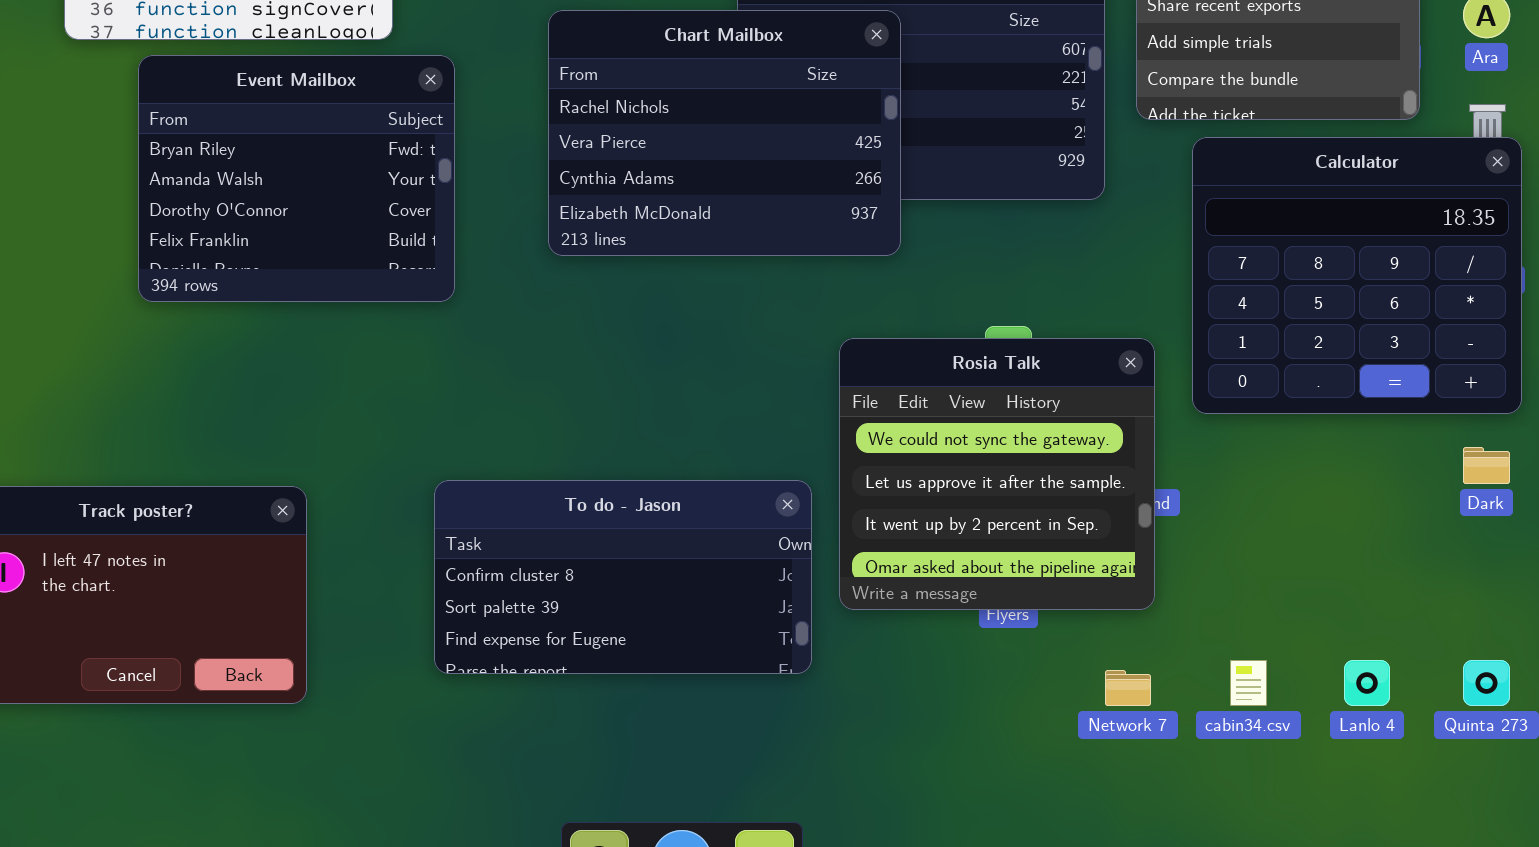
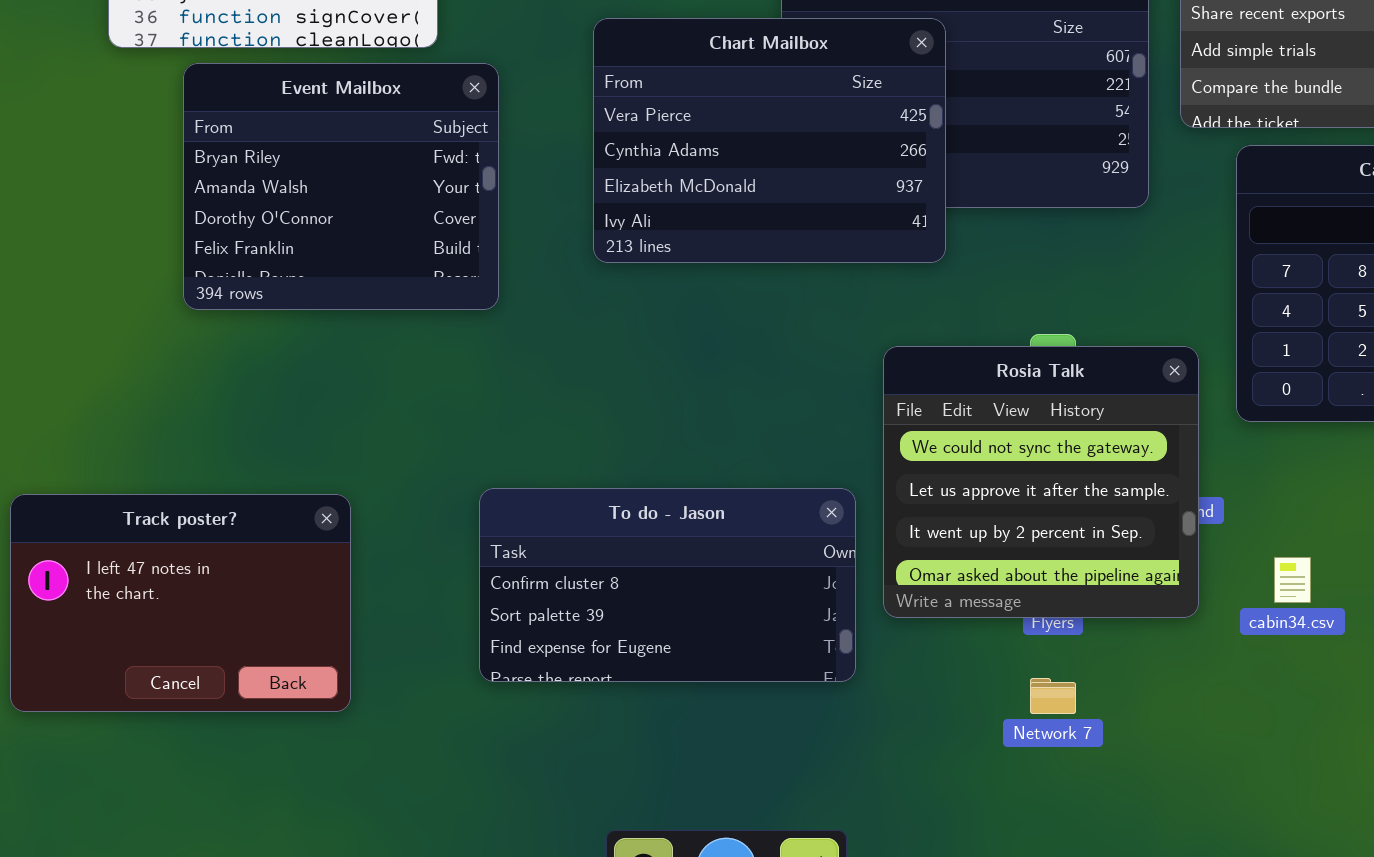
Chart Mailbox: [548,10,901,256] -> [593,18,946,263], scrolled down 1 row
cabin34.csv: [1230,660,1267,706] -> [1274,557,1311,603], moved
Network 7: [1105,670,1151,706] -> [1030,678,1076,714], moved

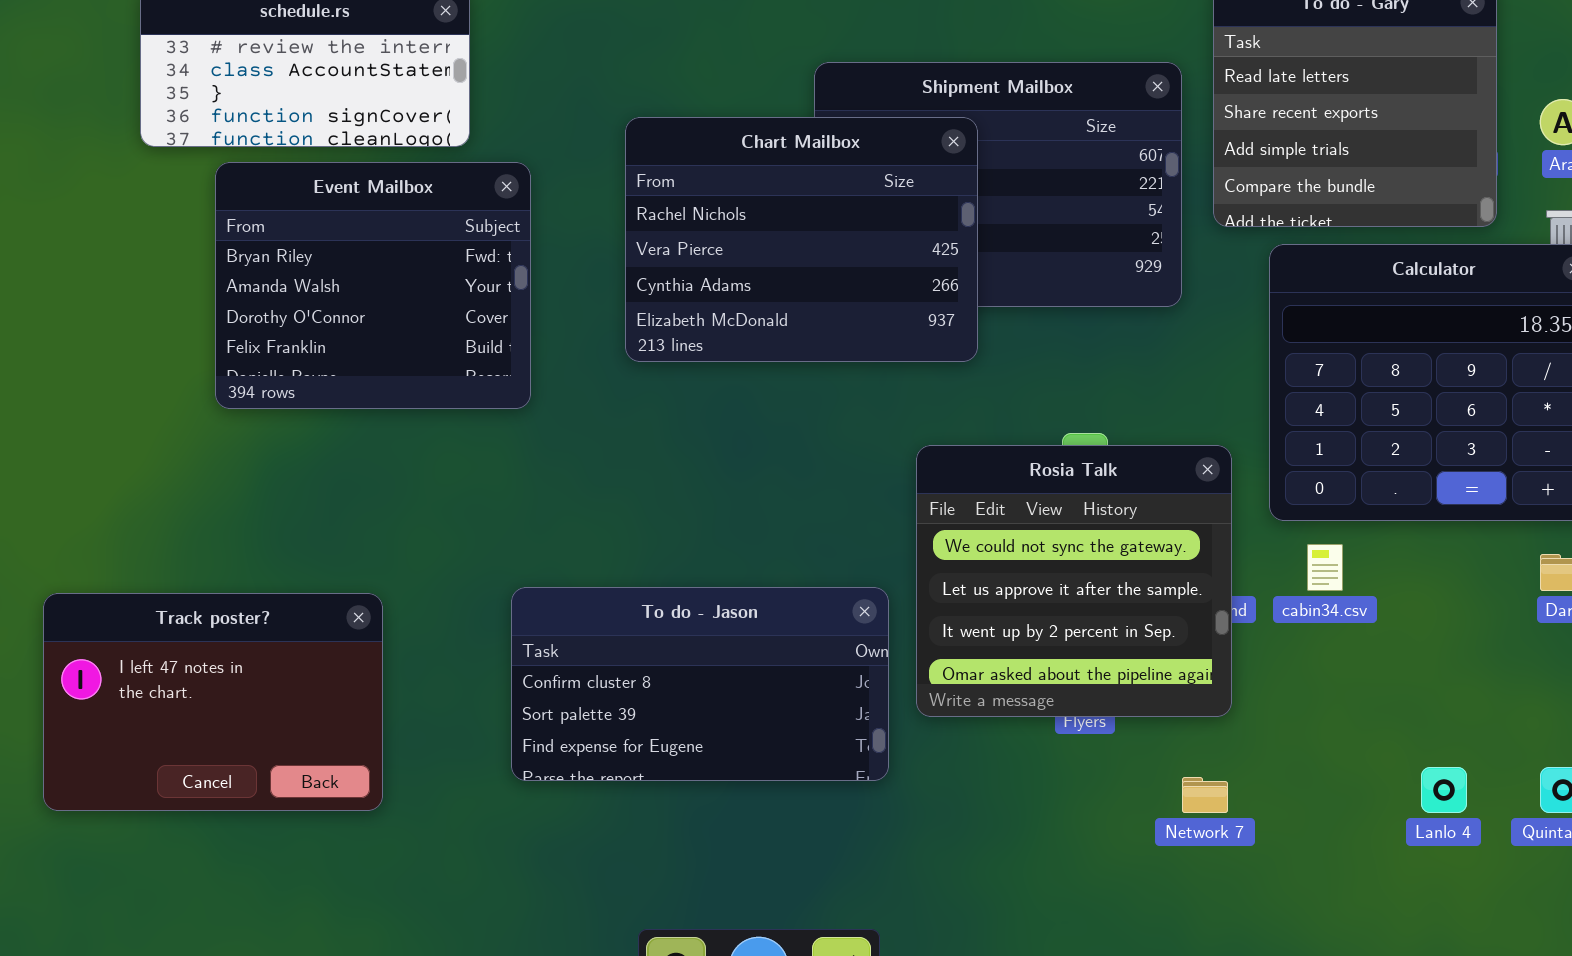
Chart Mailbox: [593,18,946,263] -> [625,117,978,362], scrolled up 1 row
cabin34.csv: [1274,557,1311,603] -> [1307,544,1343,591], moved
Network 7: [1030,678,1076,714] -> [1182,777,1228,813], moved

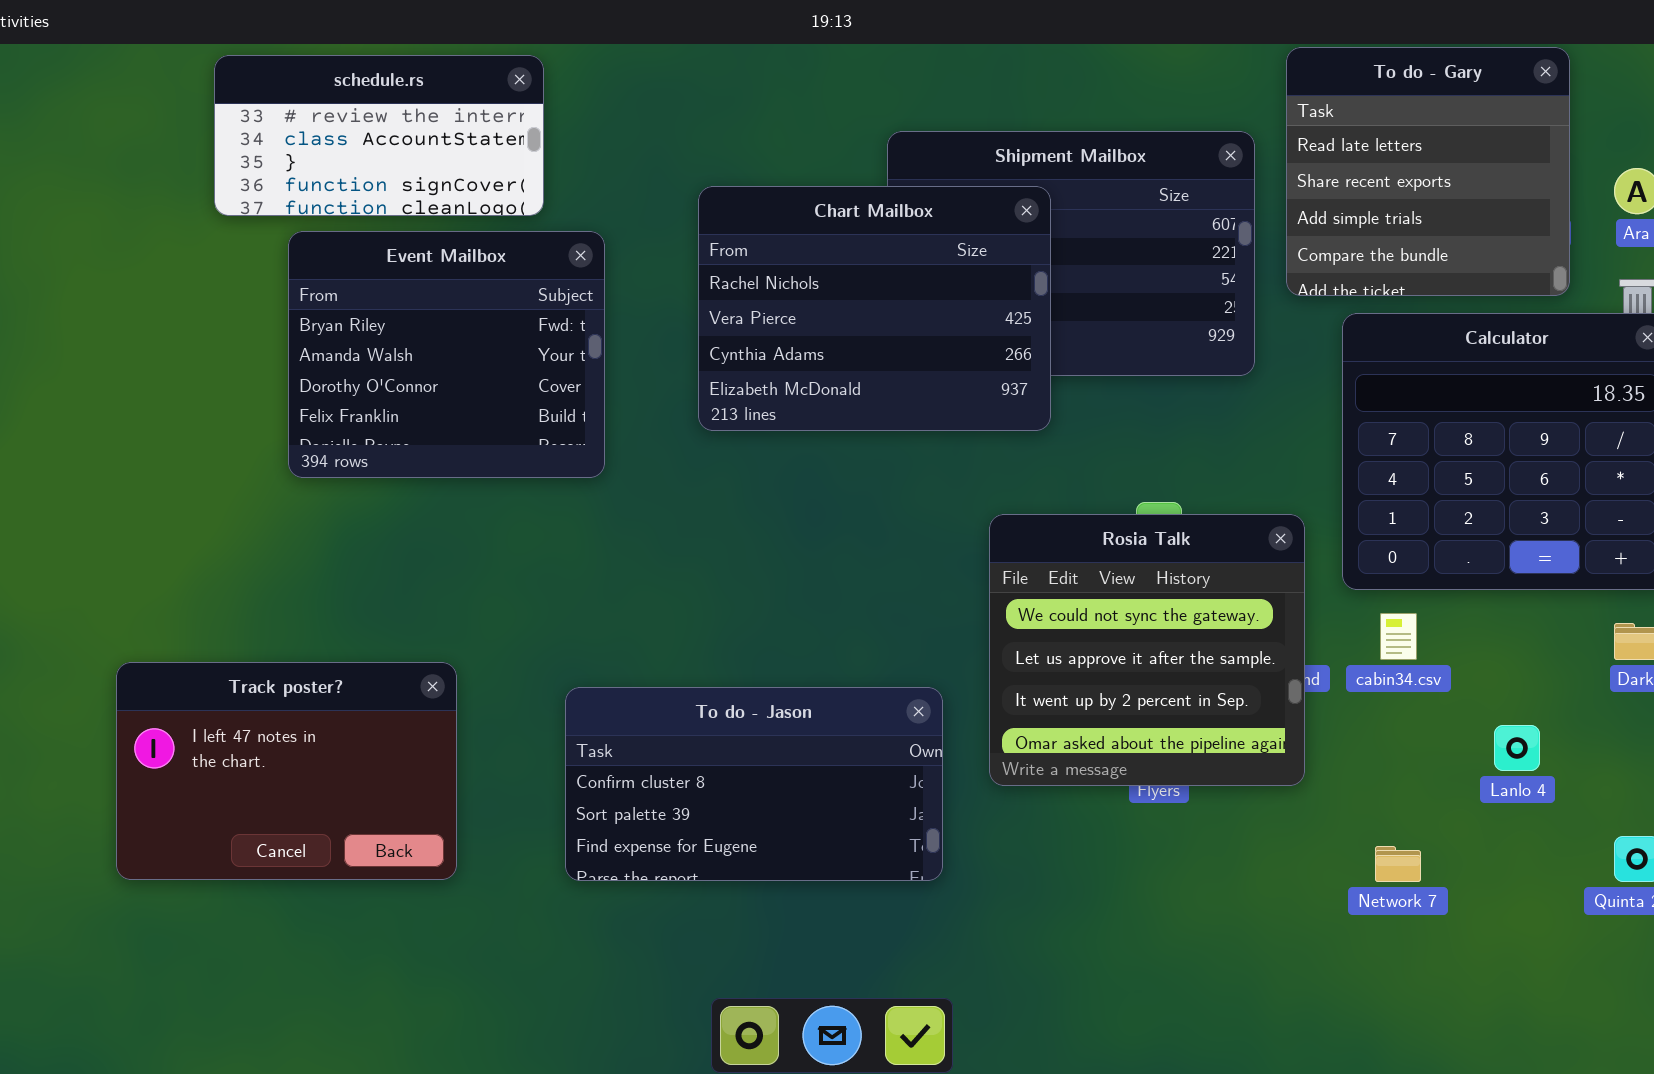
To do - Jason: [511,587,889,781] -> [565,687,943,881], moved
Lanlo 4: [1421,767,1467,813] -> [1494,725,1540,771], moved
Network 7: [1182,777,1228,813] -> [1375,846,1421,882], moved

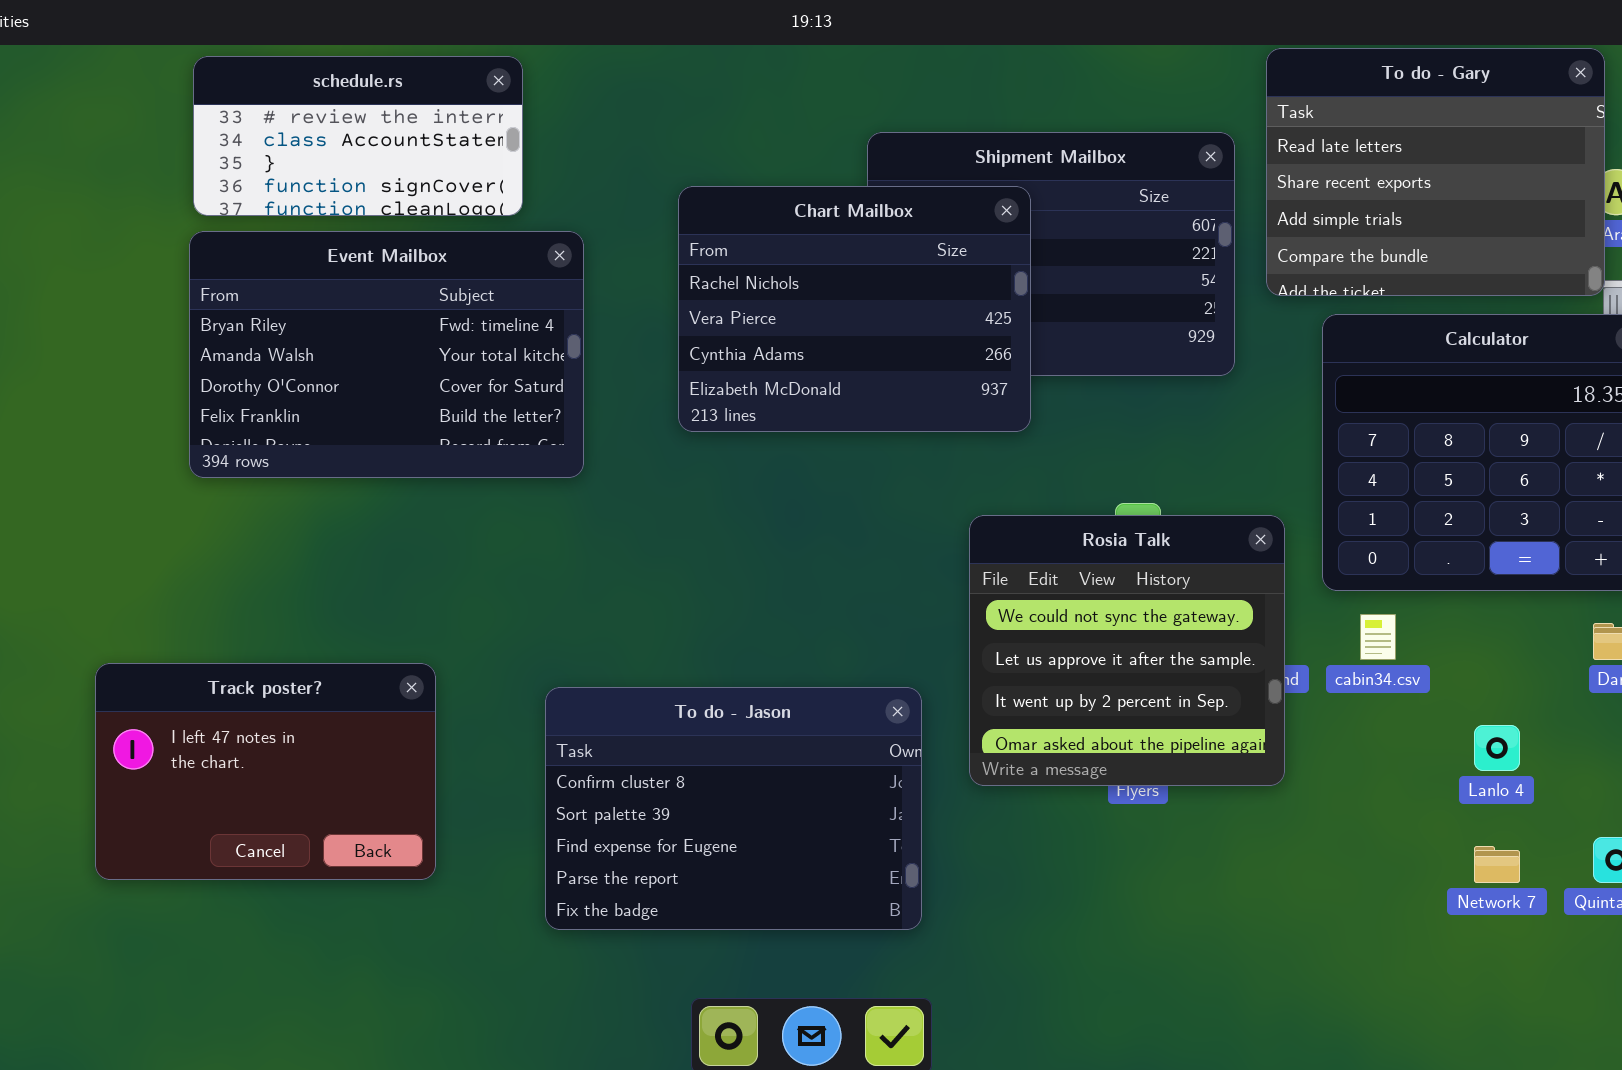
To do - Gary: [1286,47,1570,296] -> [1266,48,1605,296], resized
Event Mailbox: [288,231,605,478] -> [189,231,584,478], resized
To do - Jason: [565,687,943,881] -> [545,687,922,930], resized
Network 7: [1375,846,1421,882] -> [1474,846,1520,883], moved

